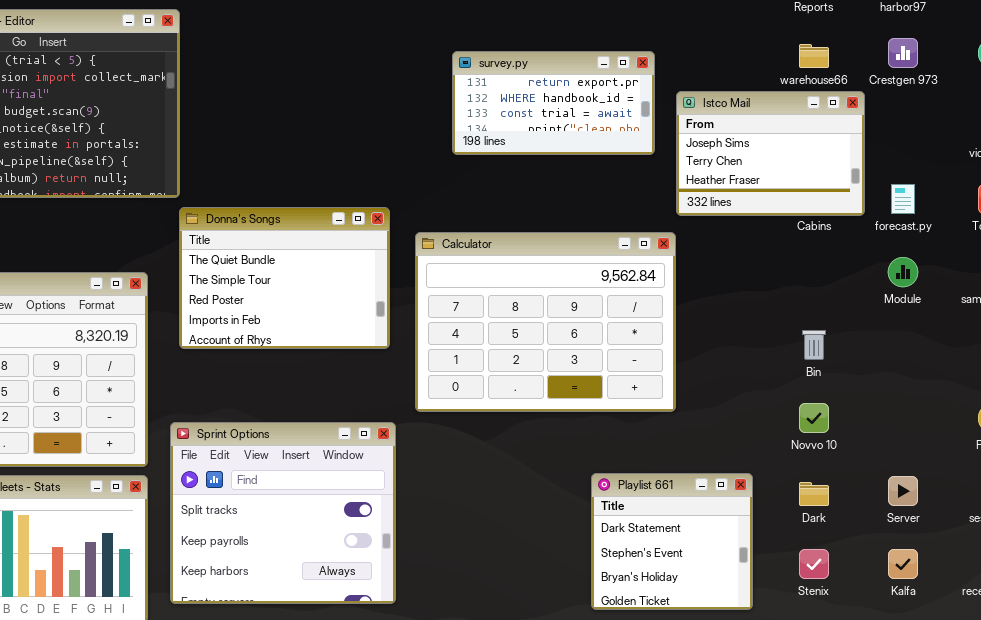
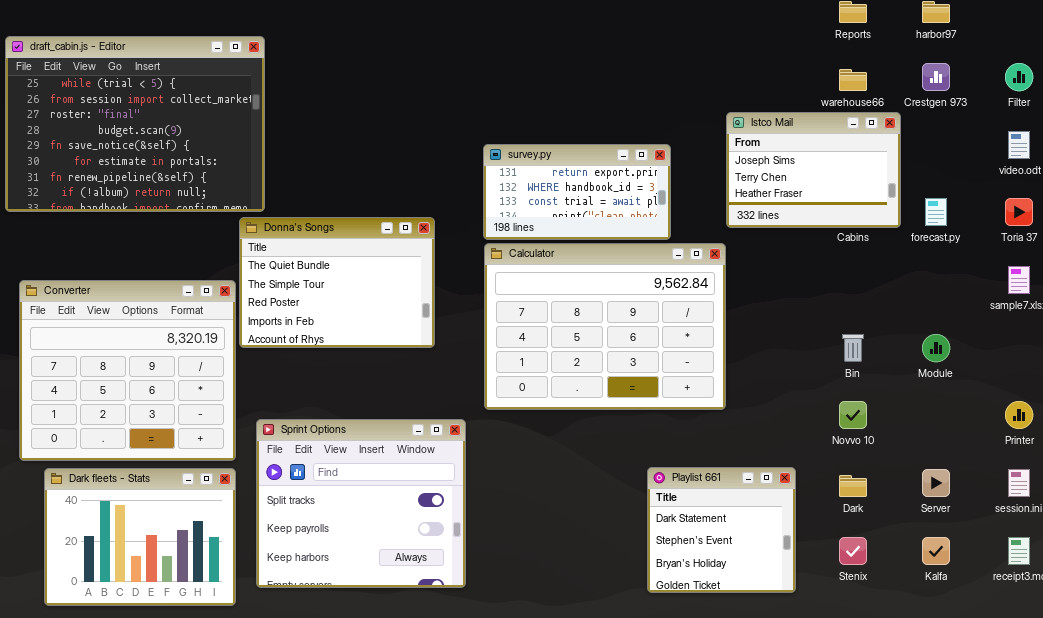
survey.py: [452,51,655,155] -> [483,144,671,240], moved
Donna's Songs: [179,207,390,349] -> [239,217,435,348], moved
Module: [888,257,918,287] -> [922,334,950,362], moved

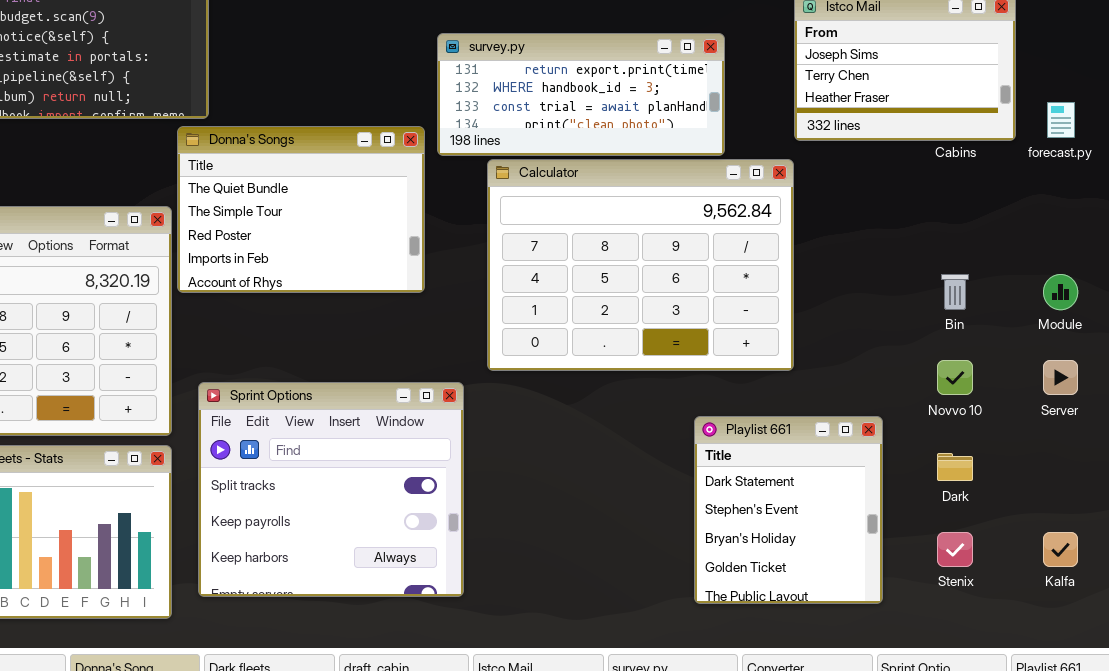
survey.py: [483,144,671,240] -> [437,33,725,156], resized
Playlist 661: [647,467,796,593] -> [694,416,883,604], resized
Server: [922,469,950,497] -> [1043,360,1078,395], moved

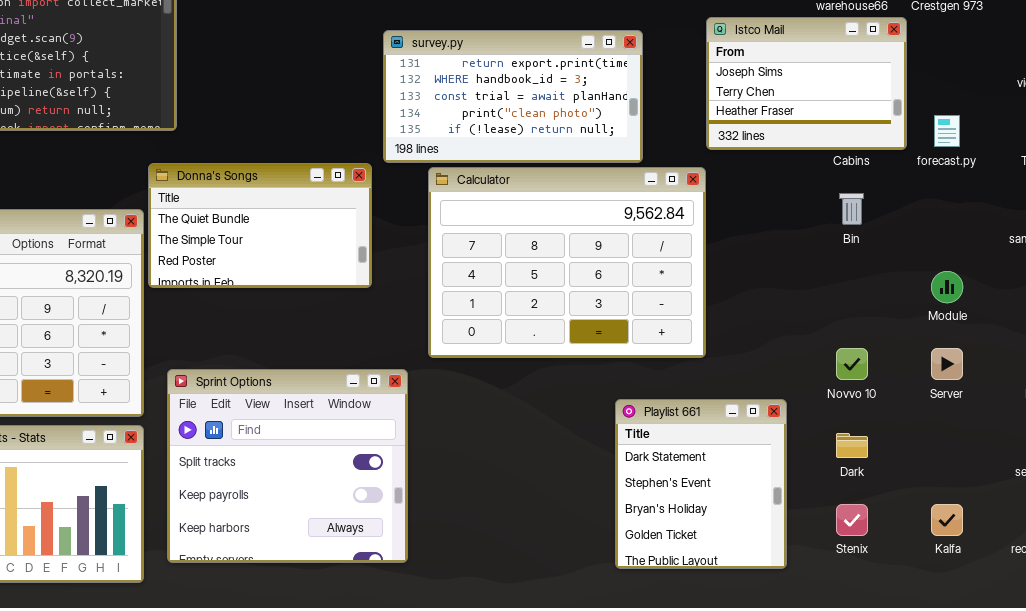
survey.py: [437,33,725,156] -> [383,30,643,163], resized
Donna's Songs: [177,126,425,293] -> [148,163,372,288], resized
Bin: [941,274,969,310] -> [839,193,864,225], moved

